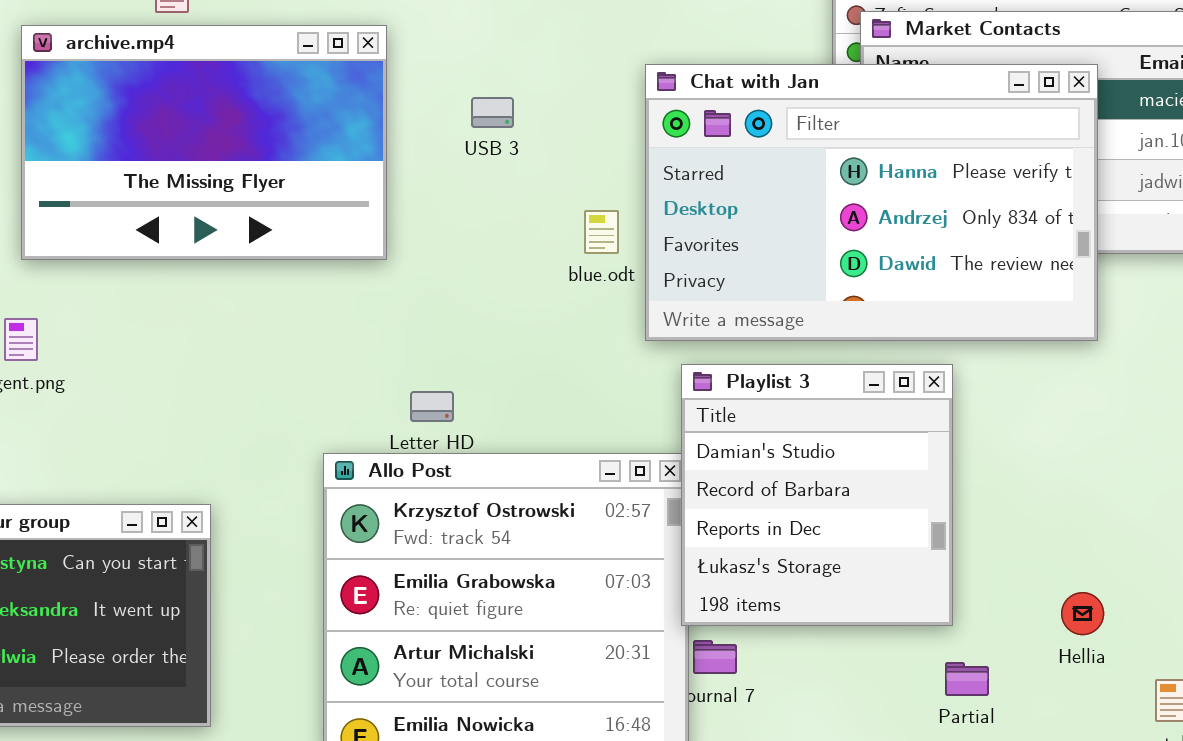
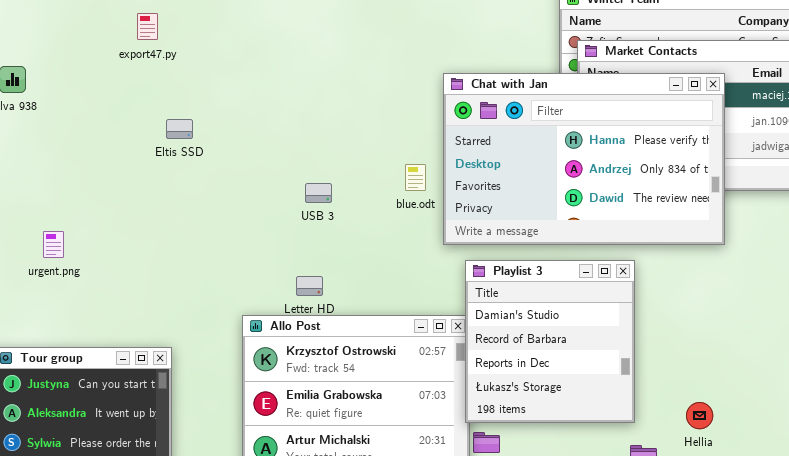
archive.mp4: [21,25,387,260] -> none, closed
USB 3: [471,97,514,128] -> [305,183,332,203], moved
Hellia: [1061,592,1104,635] -> [686,402,713,429], moved

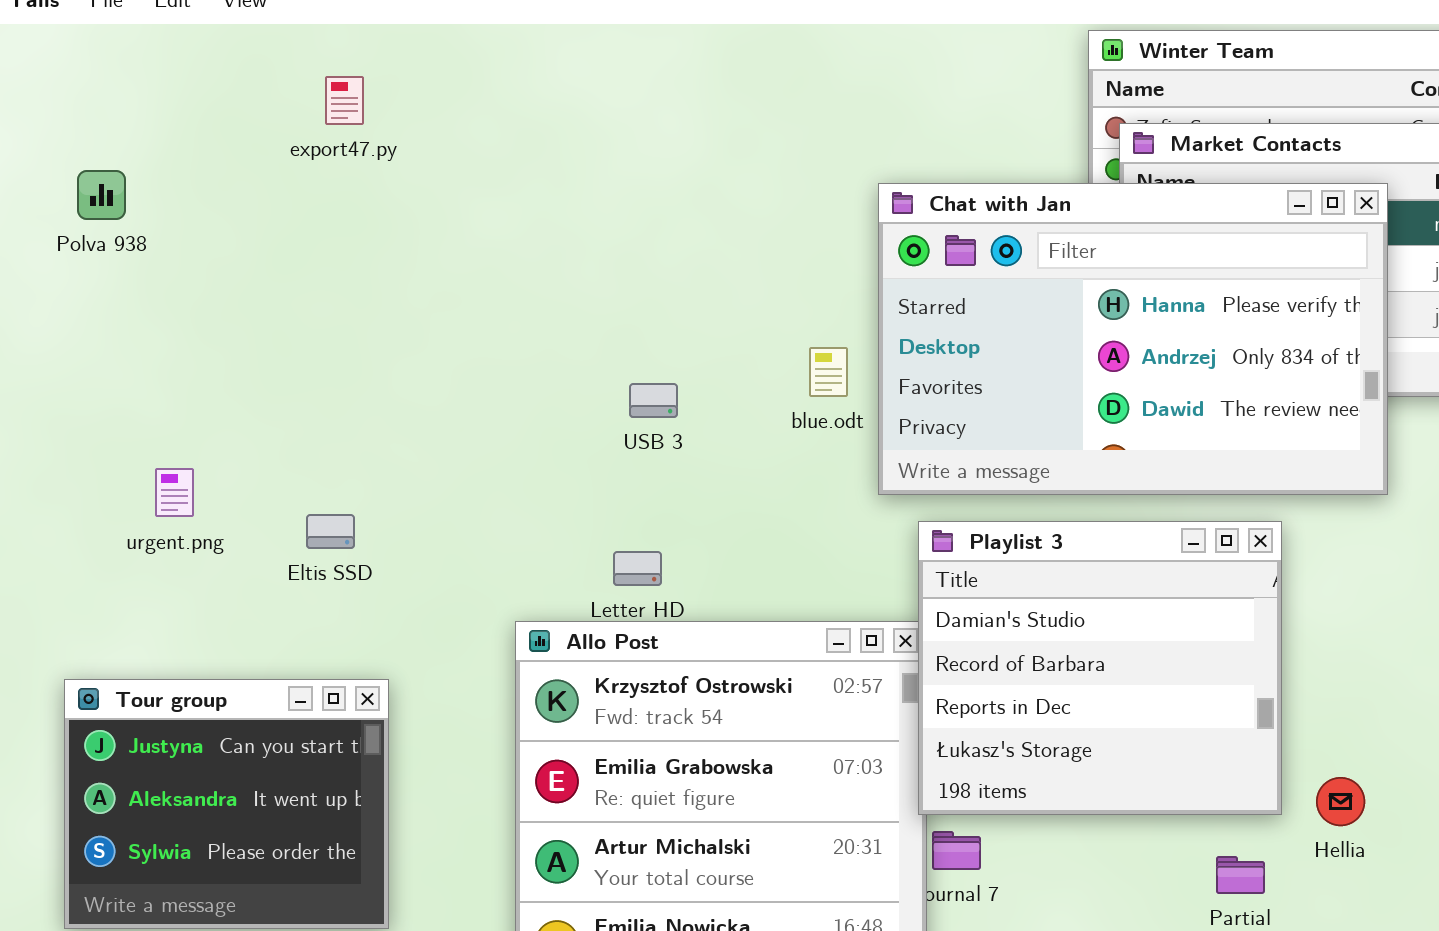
Eltis SSD: [166,119,193,139] -> [306,514,355,549], moved
Playlist 3: [465,260,635,423] -> [918,521,1282,815], resized

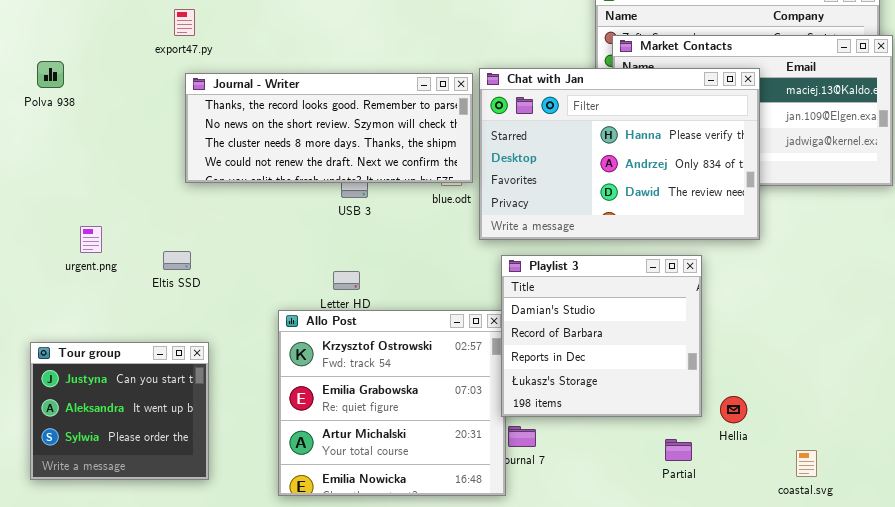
Journal - Writer: none -> [185,73,473,183], opened

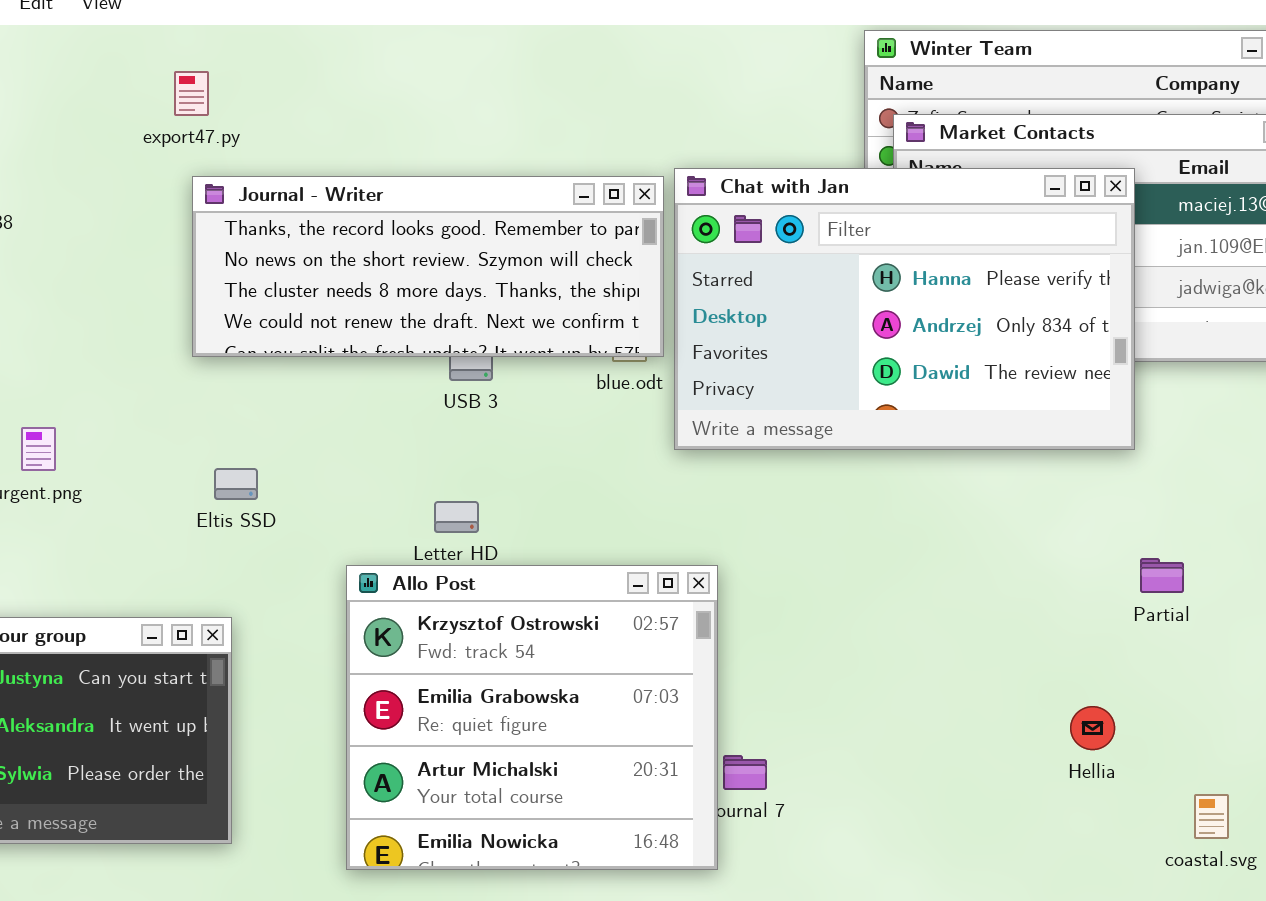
Eltis SSD: [163,251,191,270] -> [214,468,258,500], moved
Playlist 3: [501,255,702,417] -> none, closed
Partial: [665,439,692,461] -> [1140,558,1184,593], moved

